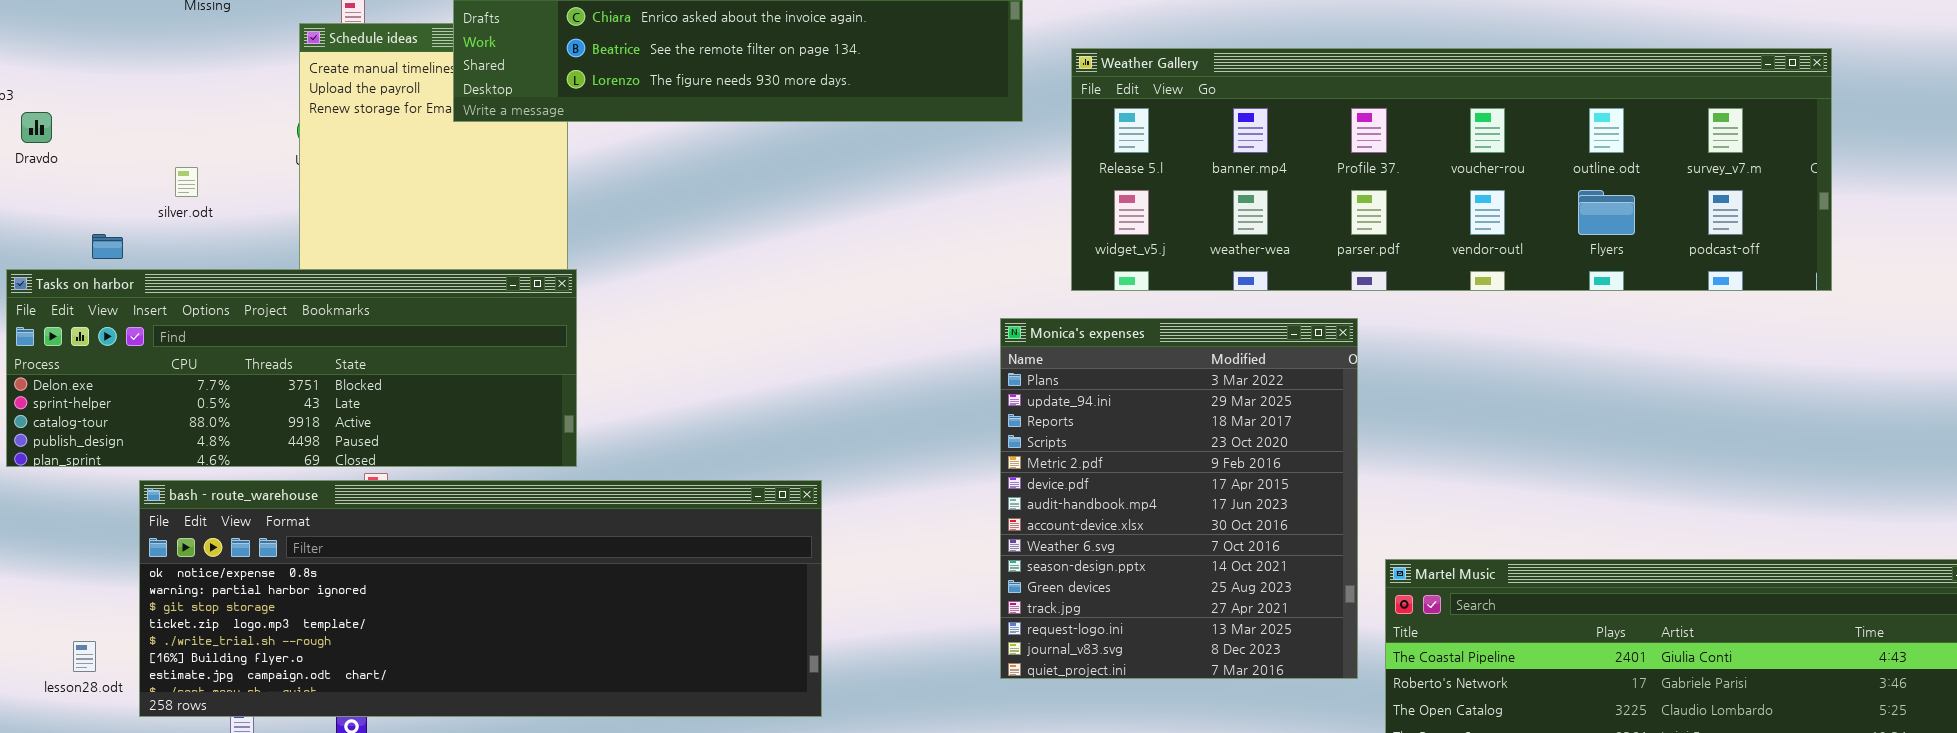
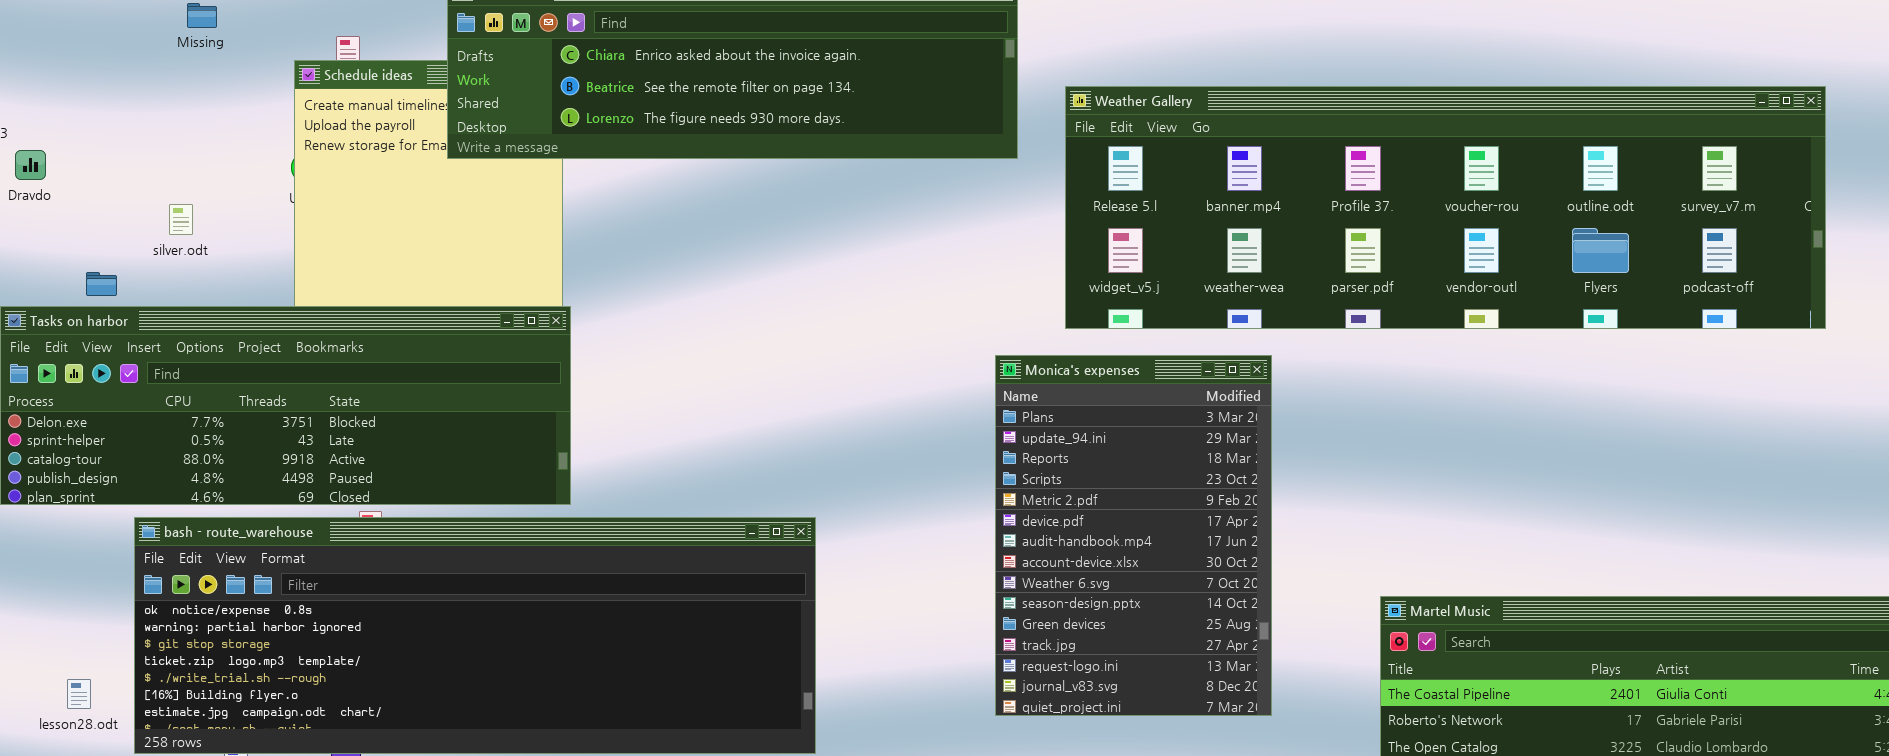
Monica's expenses: [1000,318,1358,679] -> [995,355,1272,716], resized

